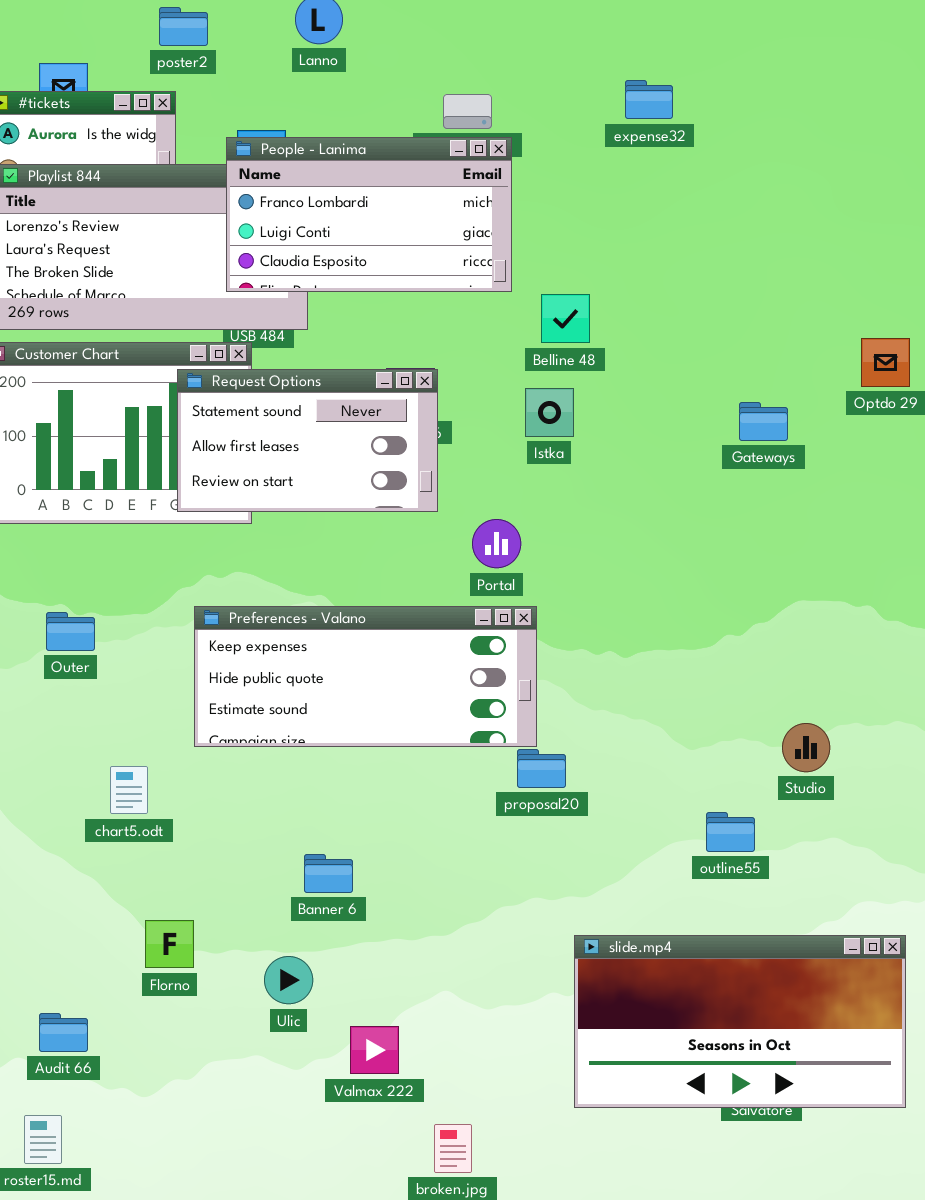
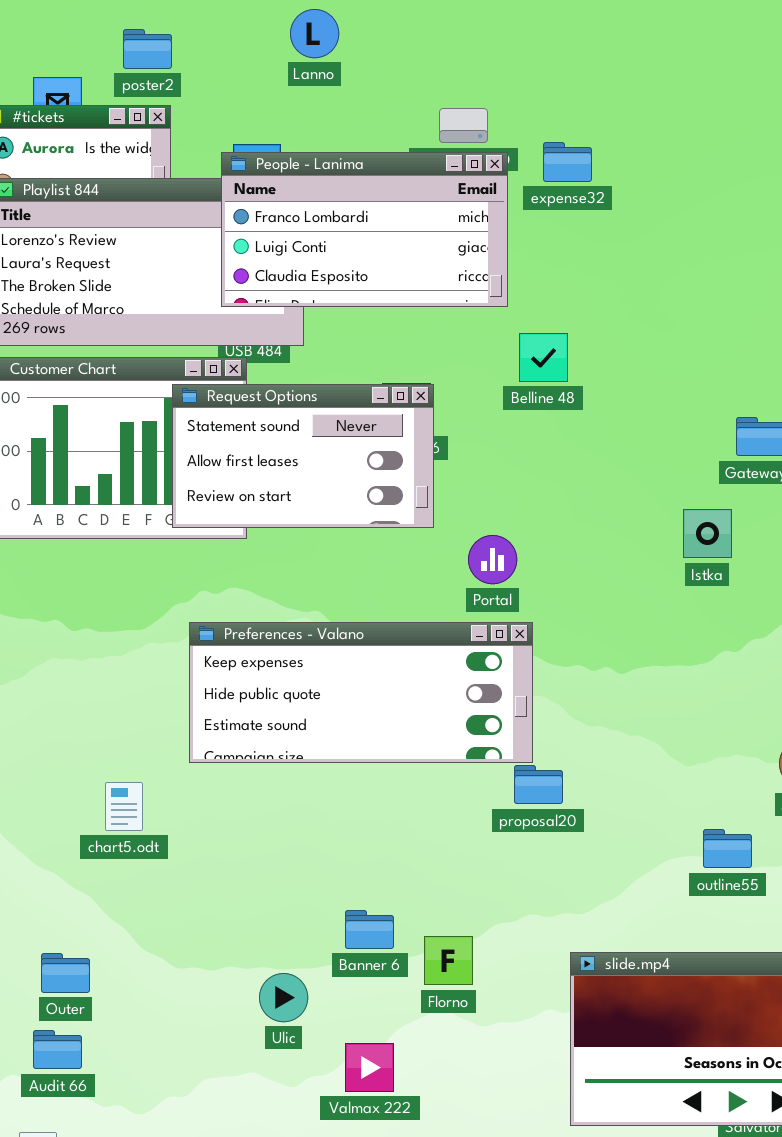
poster2: [159,7,208,46] -> [123,29,172,69], moved
expense32: [625,80,673,119] -> [543,142,592,182], moved
Belline 48: [541,294,590,343] -> [519,333,568,382], moved
Istka: [525,388,574,437] -> [683,509,732,558], moved
Outer: [46,612,95,651] -> [41,953,90,993], moved
Banner 6: [304,854,353,893] -> [345,910,394,949], moved
Florno: [145,920,194,968] -> [424,936,473,985], moved

